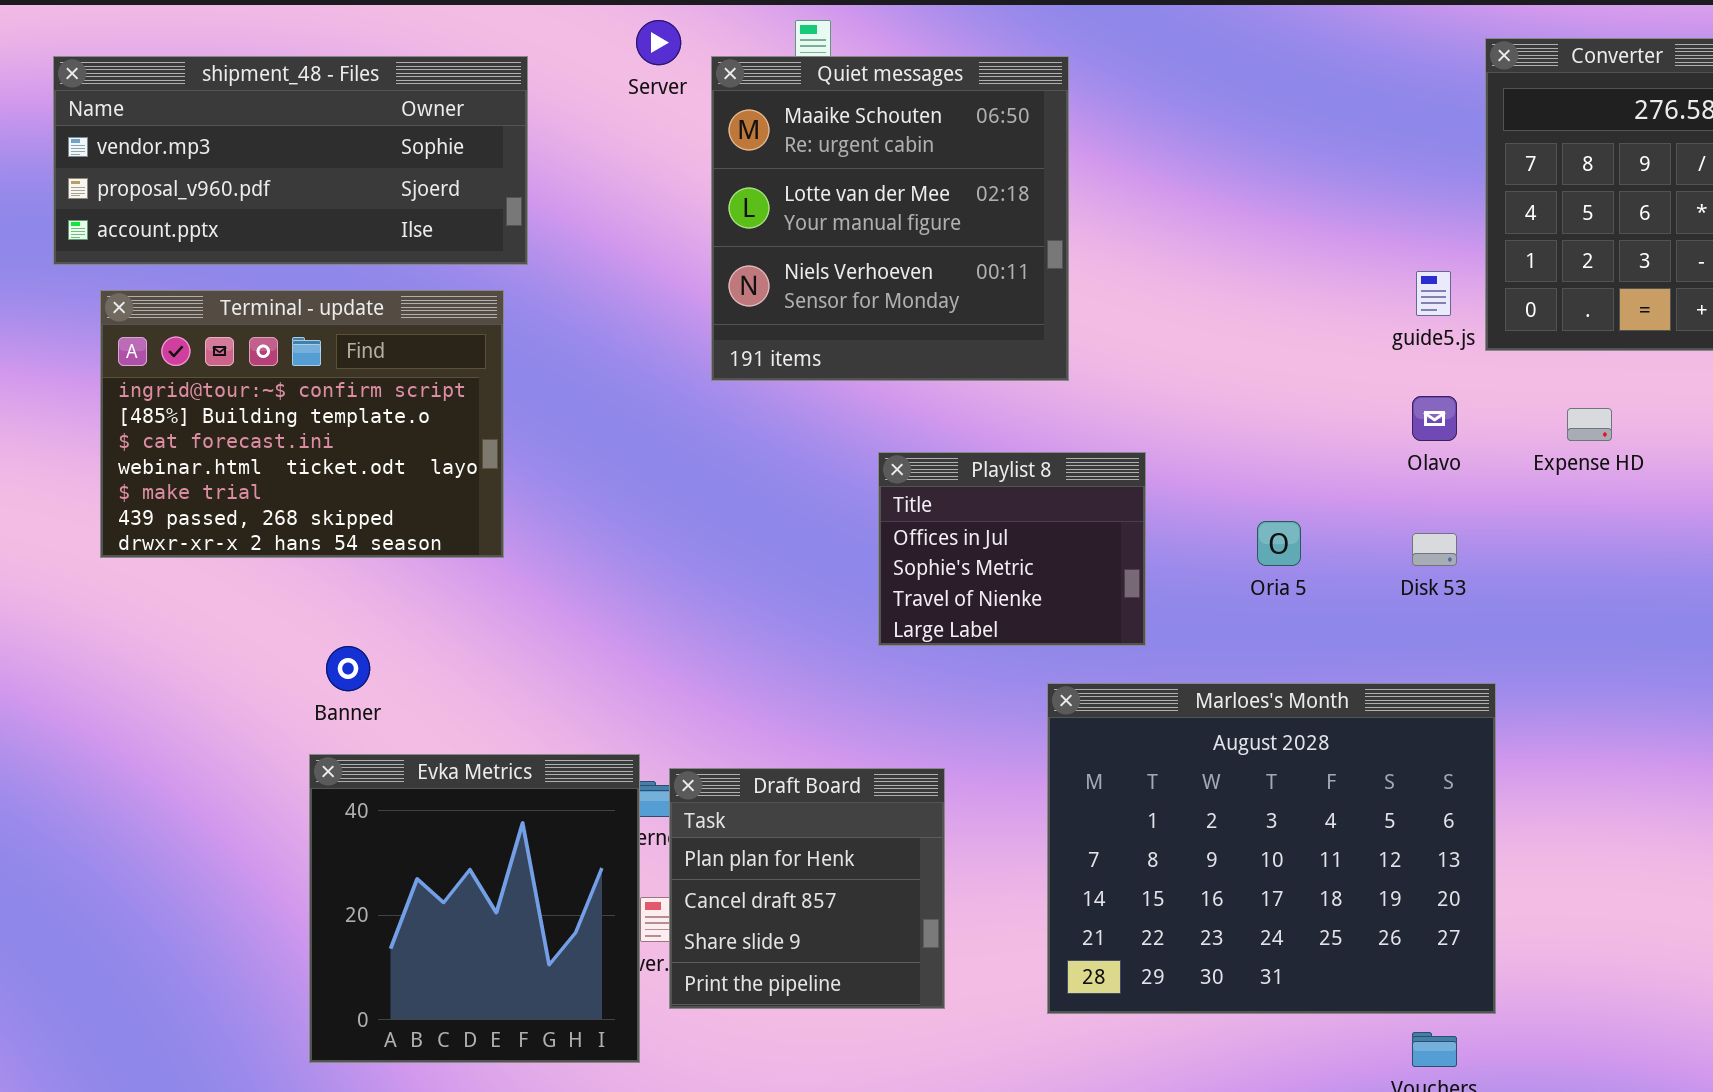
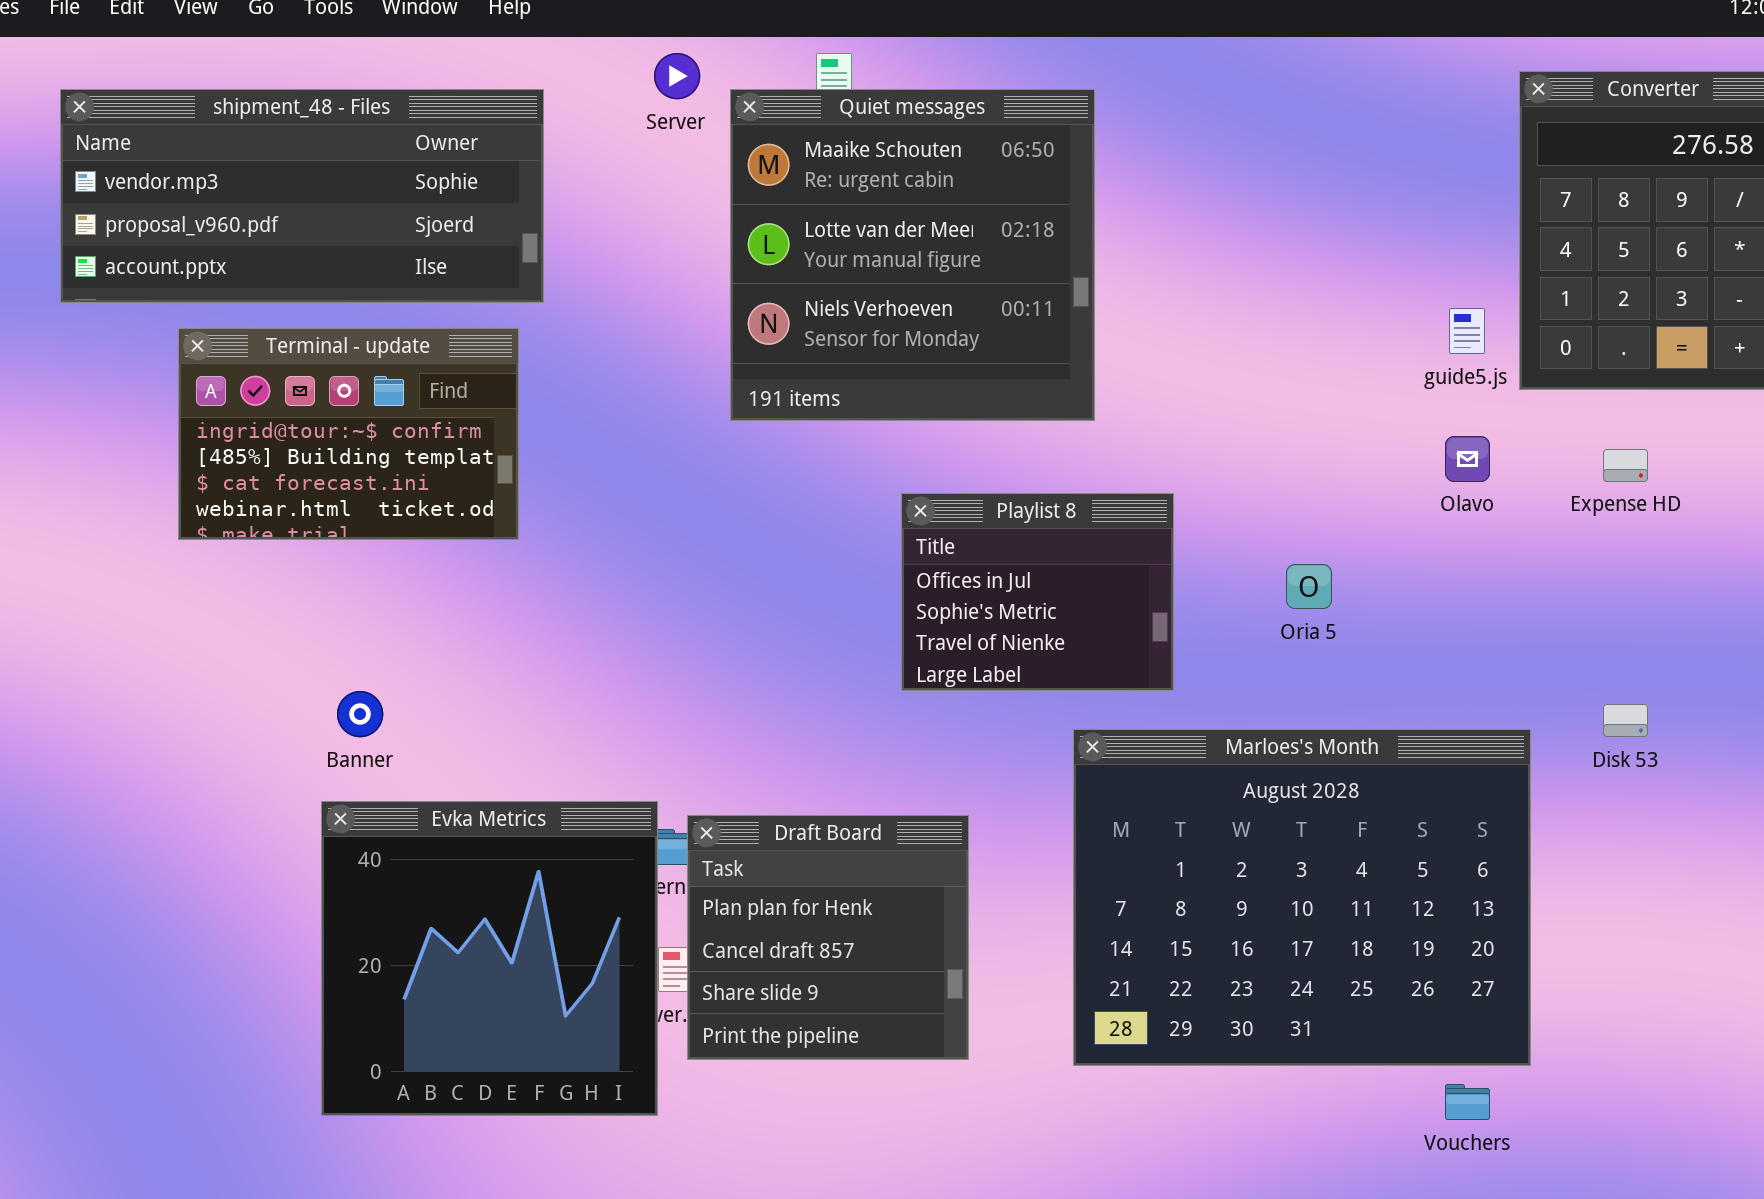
Terminal - update: [100,290,504,558] -> [178,328,519,540], resized
Disk 53: [1412,533,1457,566] -> [1603,704,1648,737], moved

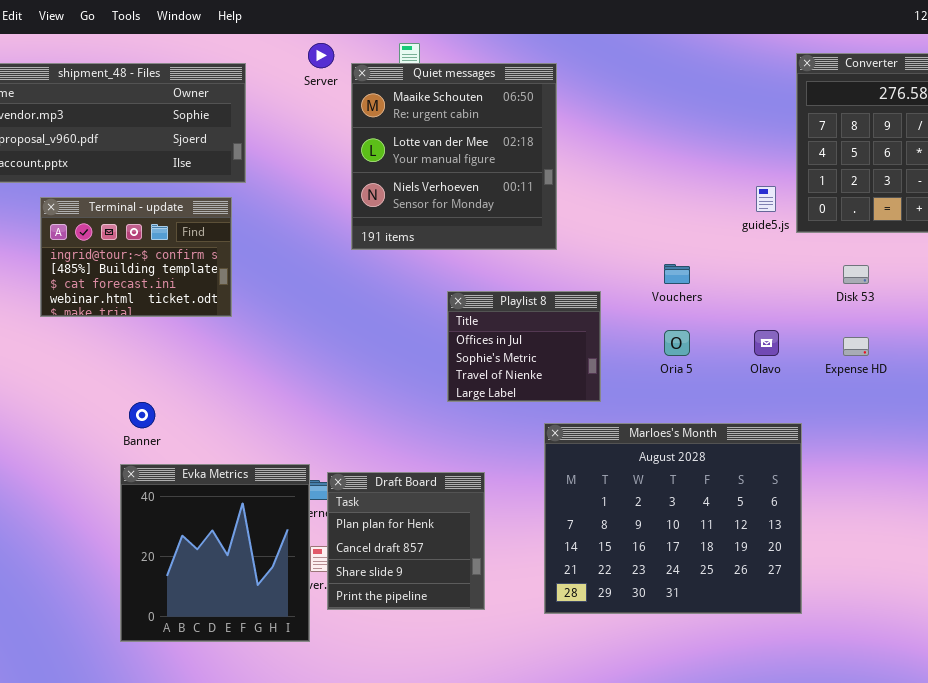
Olavo: [1445,436,1490,482] -> [754,330,779,356], moved
Expense HD: [1603,449,1648,482] -> [843,337,869,356], moved
Disk 53: [1603,704,1648,737] -> [843,265,869,284], moved
Vouchers: [1445,1084,1490,1120] -> [664,264,690,284], moved

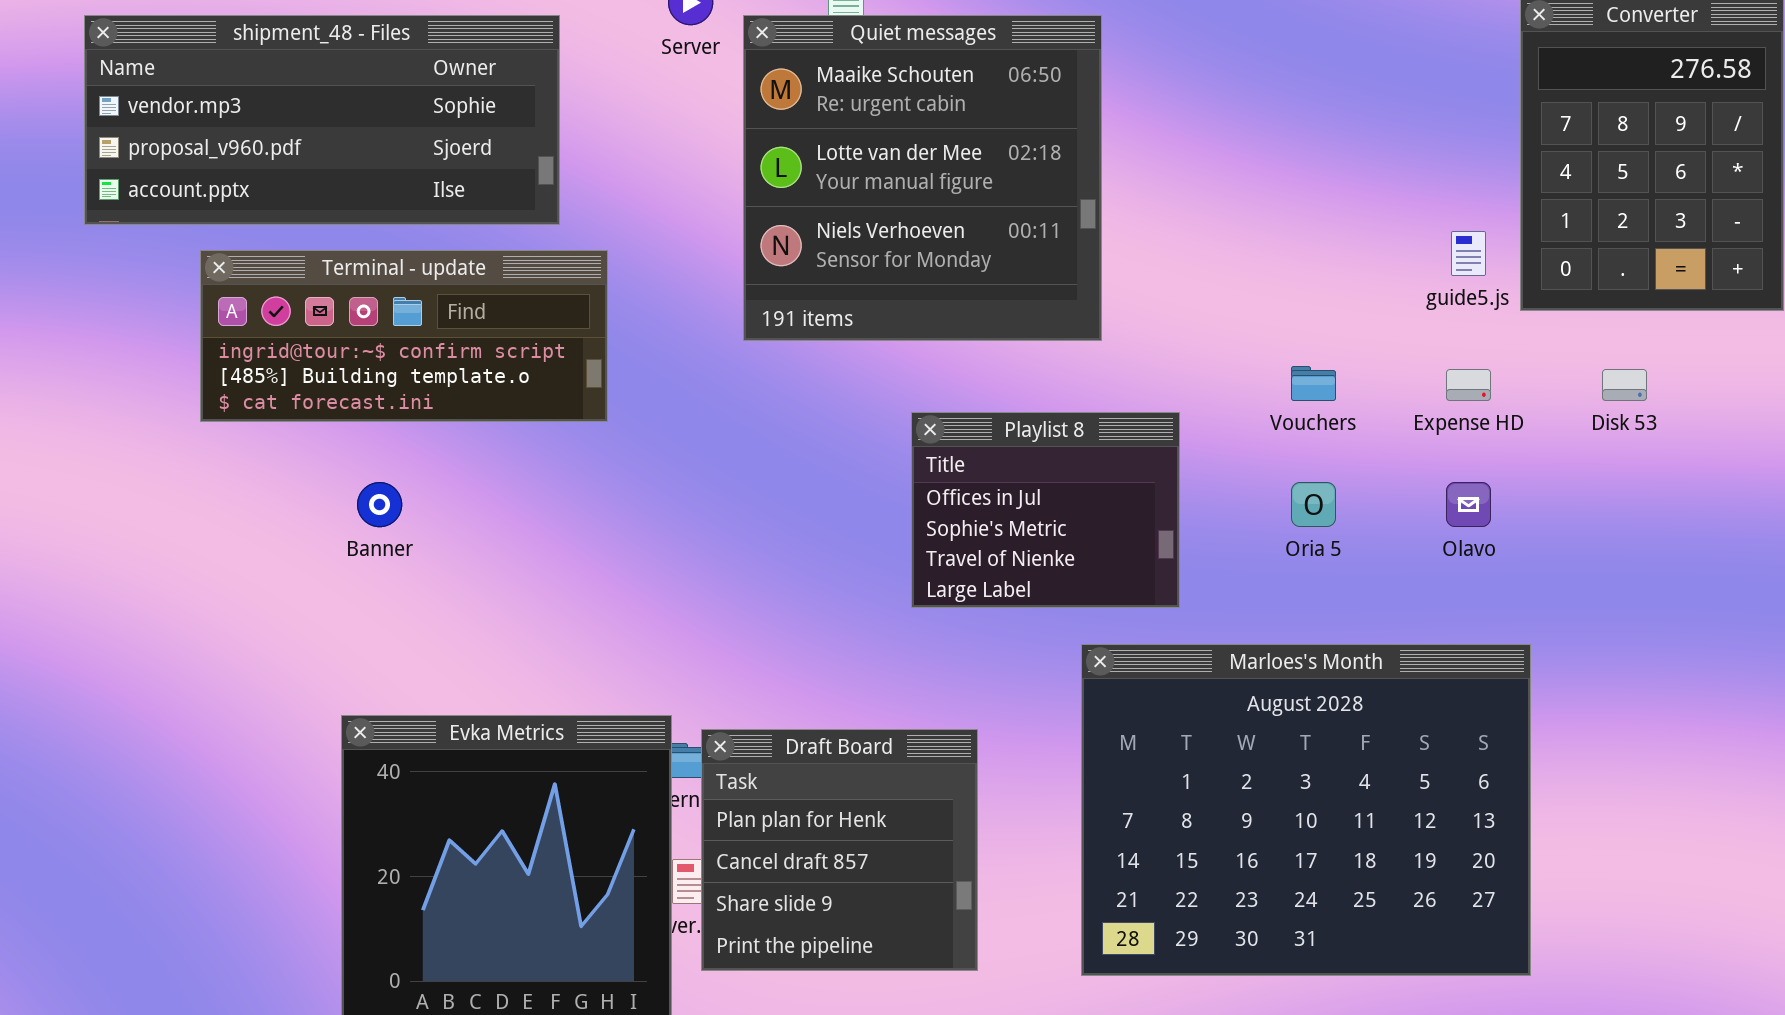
Terminal - update: [40,197,232,317] -> [200,250,608,422], resized
Expense HD: [843,337,869,356] -> [1446,369,1491,401], moved
Banner: [129,402,155,428] -> [357,482,402,527], moved

